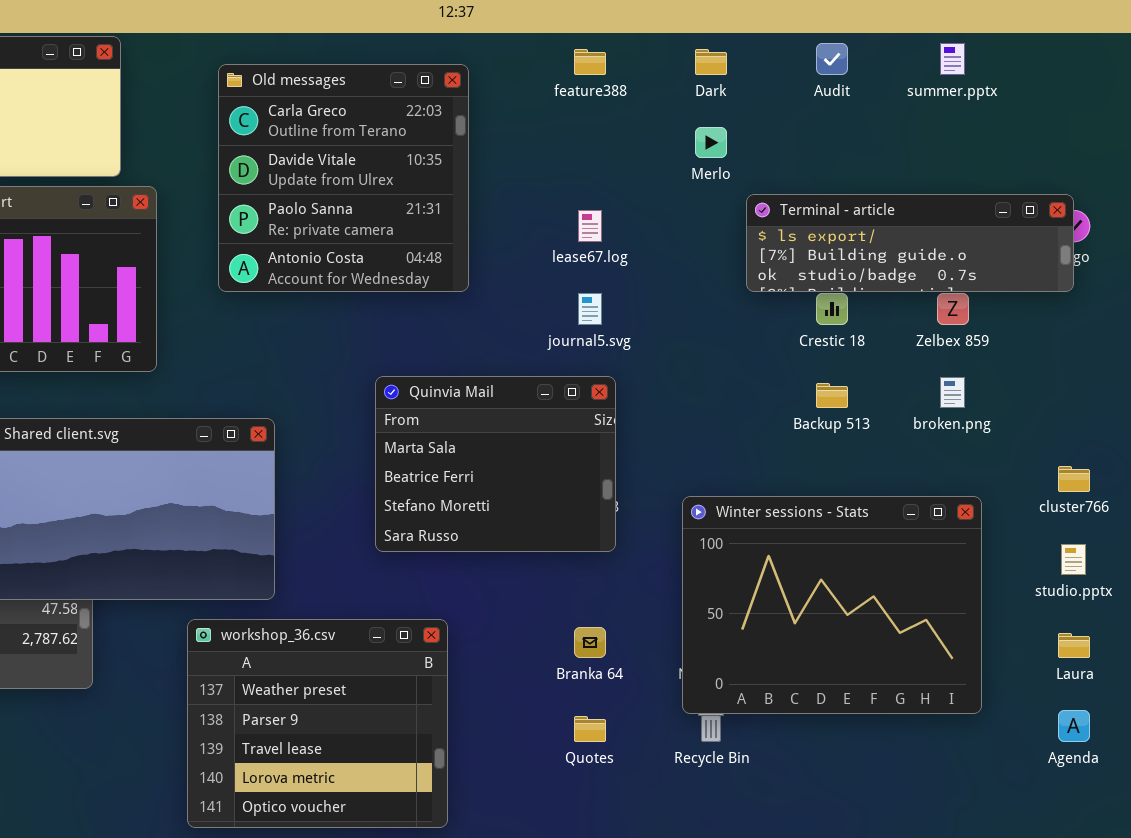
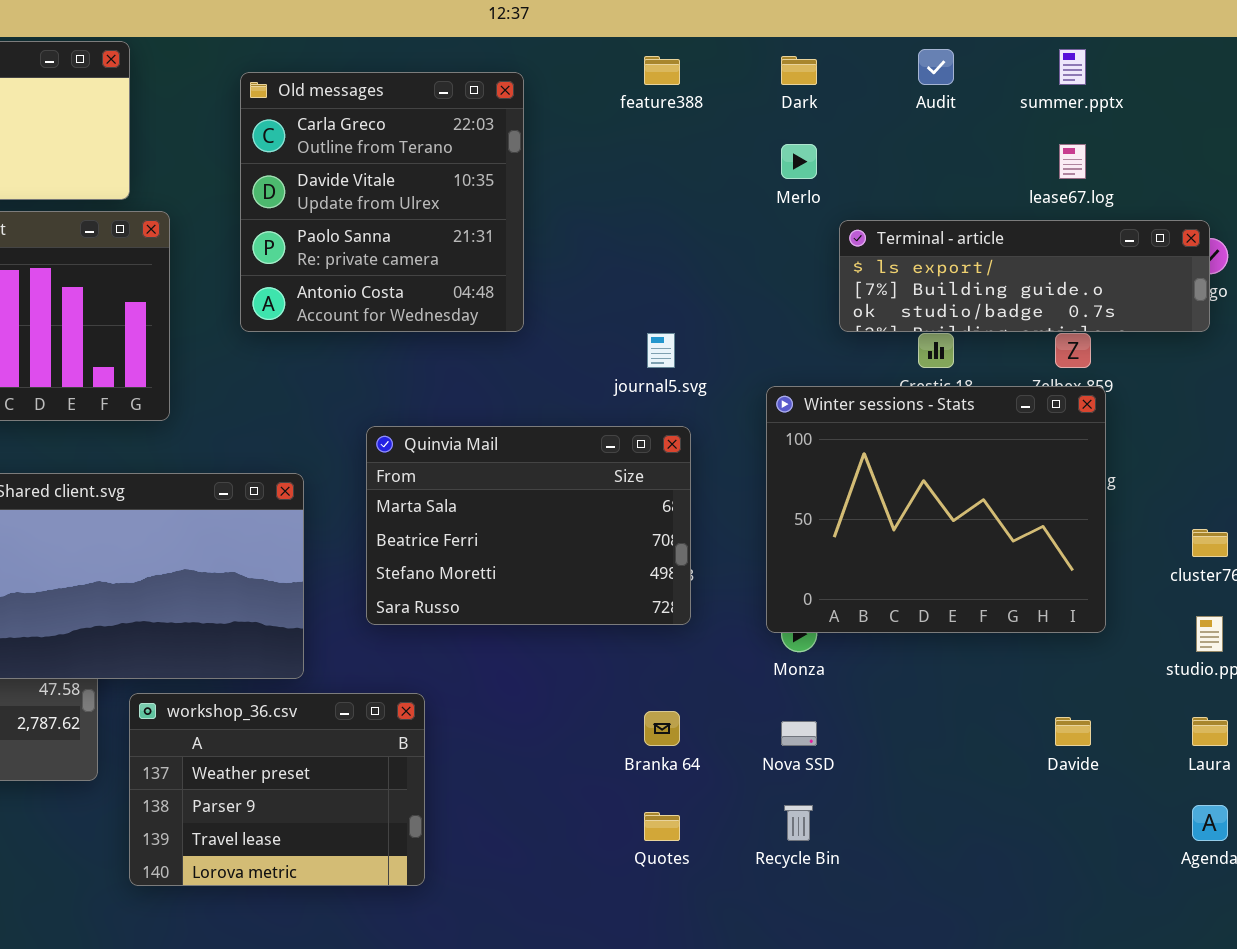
lease67.log: [578,210,602,242] -> [1059,144,1086,179], moved
Quinvia Mail: [375,376,616,552] -> [366,426,691,625], resized
Winter sessions - Stats: [682,496,982,714] -> [766,386,1106,633], moved
workshop_36.csv: [187,619,448,828] -> [129,693,425,886], moved, resized

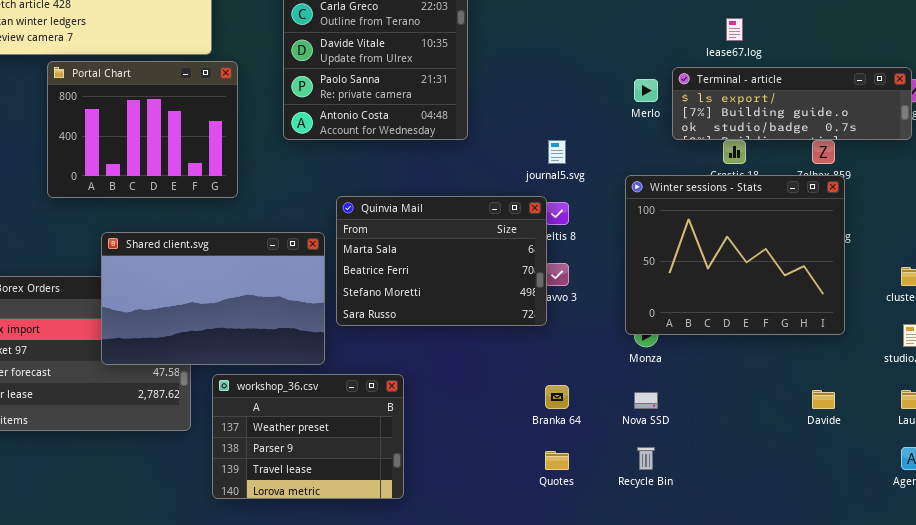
Merlo: [781,144,817,179] -> [634,79,658,102], moved
lease67.log: [1059,144,1086,179] -> [726,18,743,41], moved
Quinvia Mail: [366,426,691,625] -> [336,196,547,326], moved

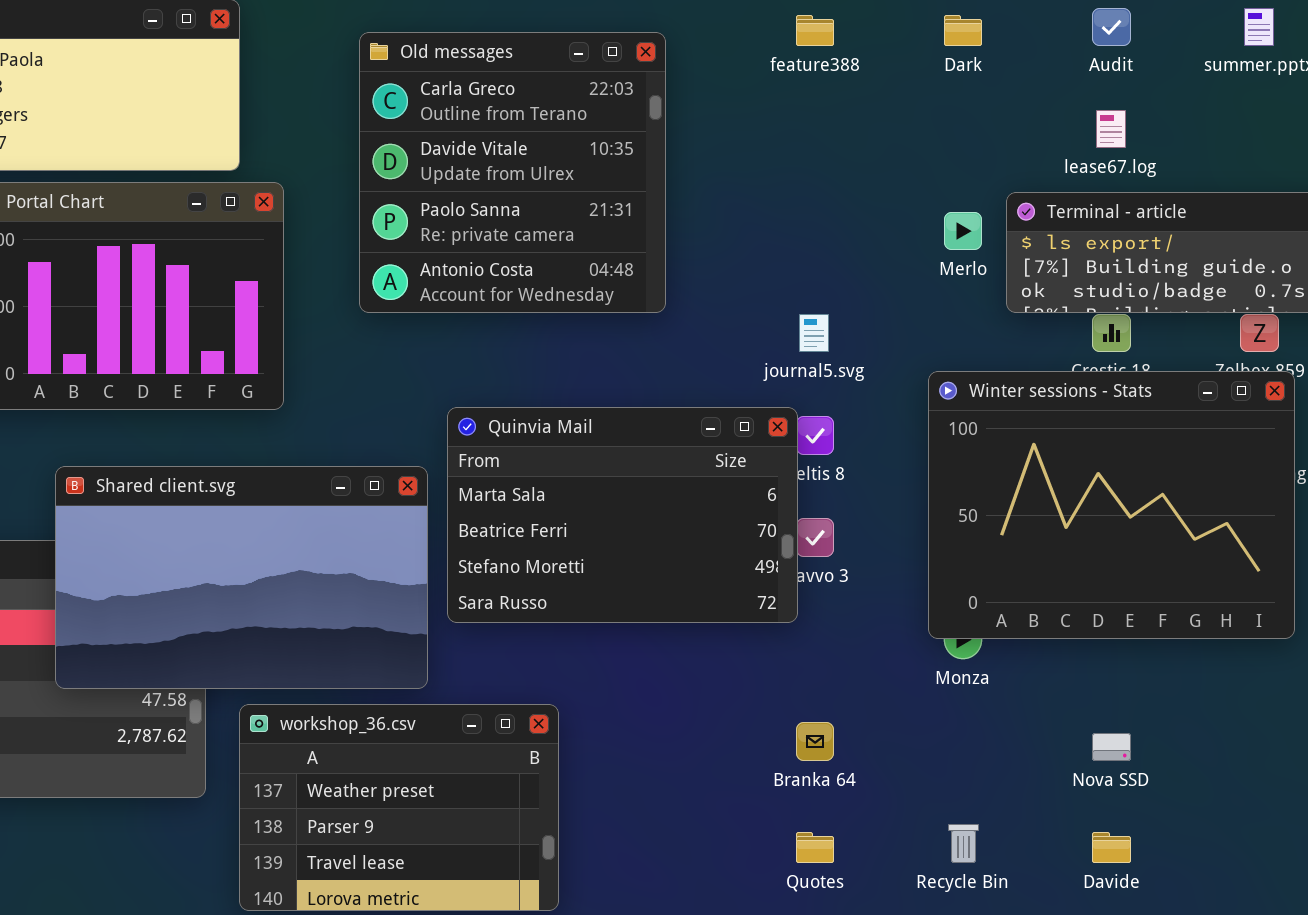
Davide: [812,390,835,409] -> [1092,832,1131,863], moved
Nova SSD: [634,392,658,409] -> [1092,733,1131,761], moved

